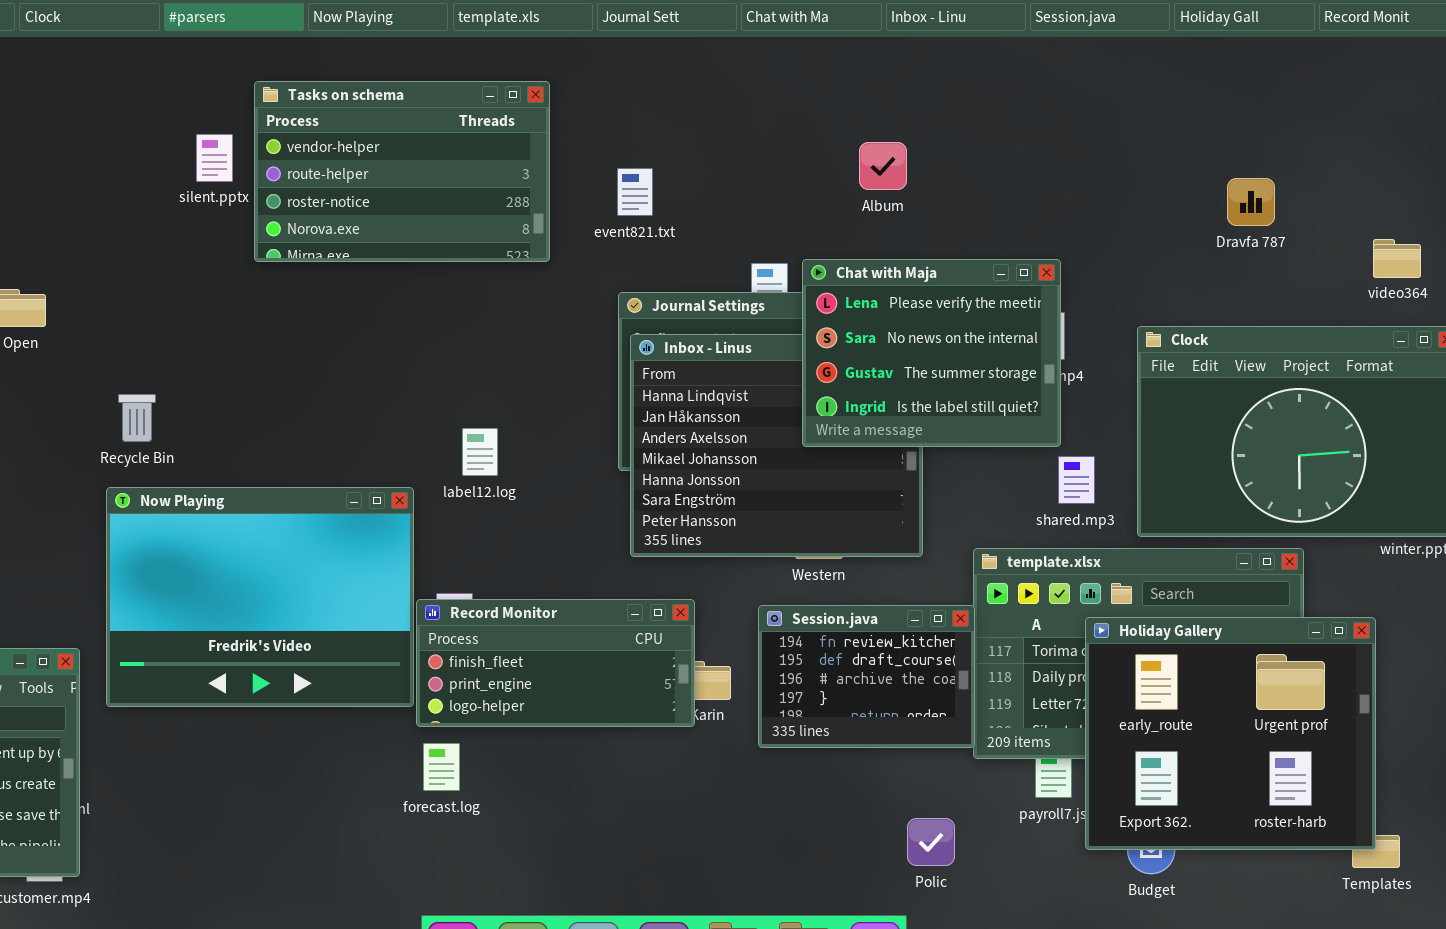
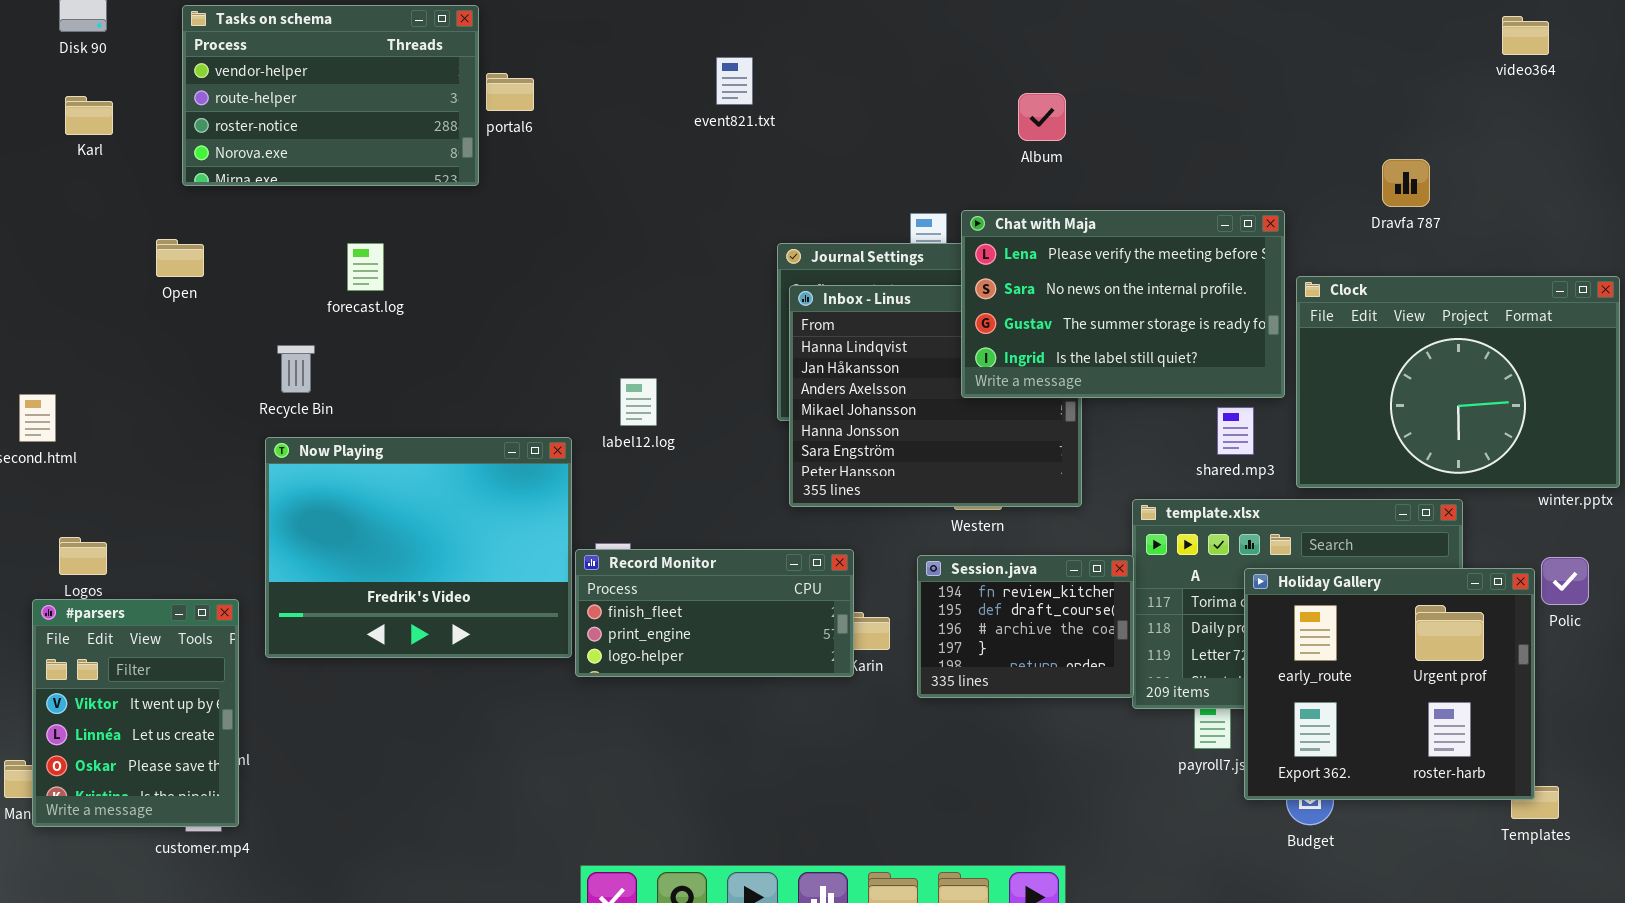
Tasks on schema: [254,81,550,262] -> [182,5,479,186], moved
event821.txt: [617,168,653,216] -> [716,57,753,105], moved
Dravfa 787: [1227,178,1275,226] -> [1382,159,1430,207], moved
video364: [1373,239,1421,278] -> [1502,16,1549,55], moved
Chat with Maja: [802,259,1061,447] -> [961,210,1285,398], resized
forecast.log: [423,743,460,791] -> [347,243,384,291], moved
Polic: [907,818,955,866] -> [1541,557,1589,605], moved

